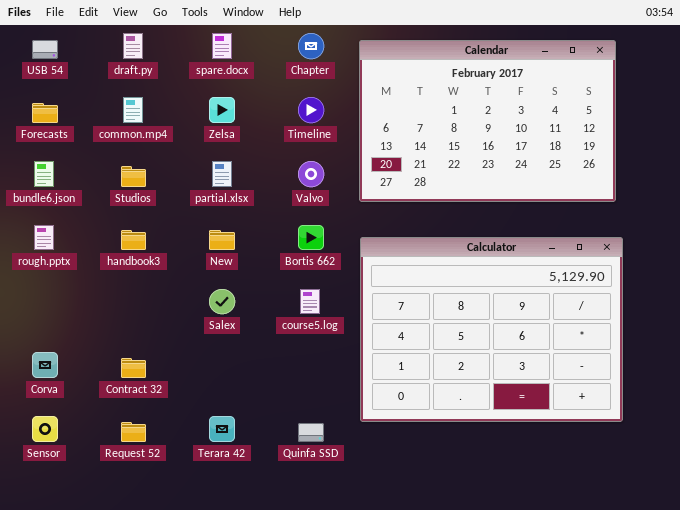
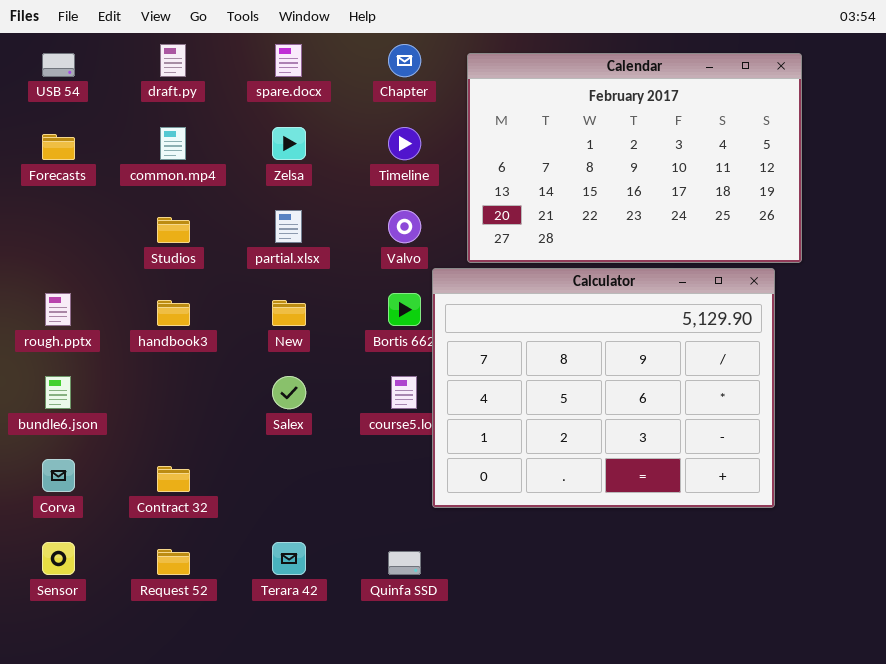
bundle6.json: [34,161,54,187] -> [45,376,71,409], moved
Calculator: [360,237,623,422] -> [432,268,775,508], moved

